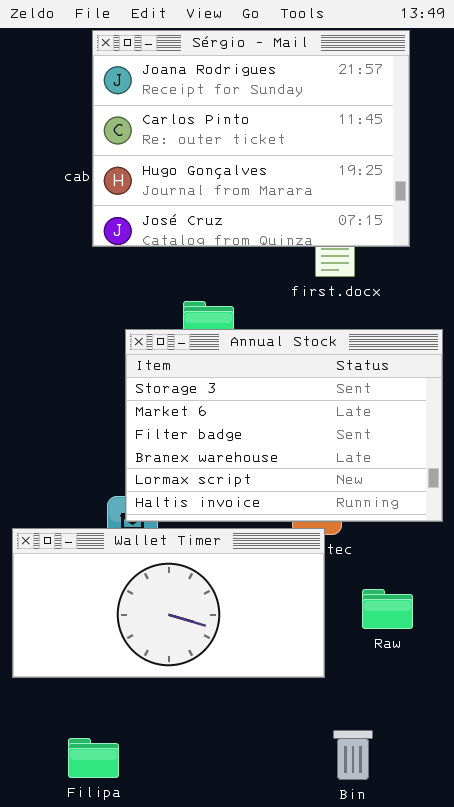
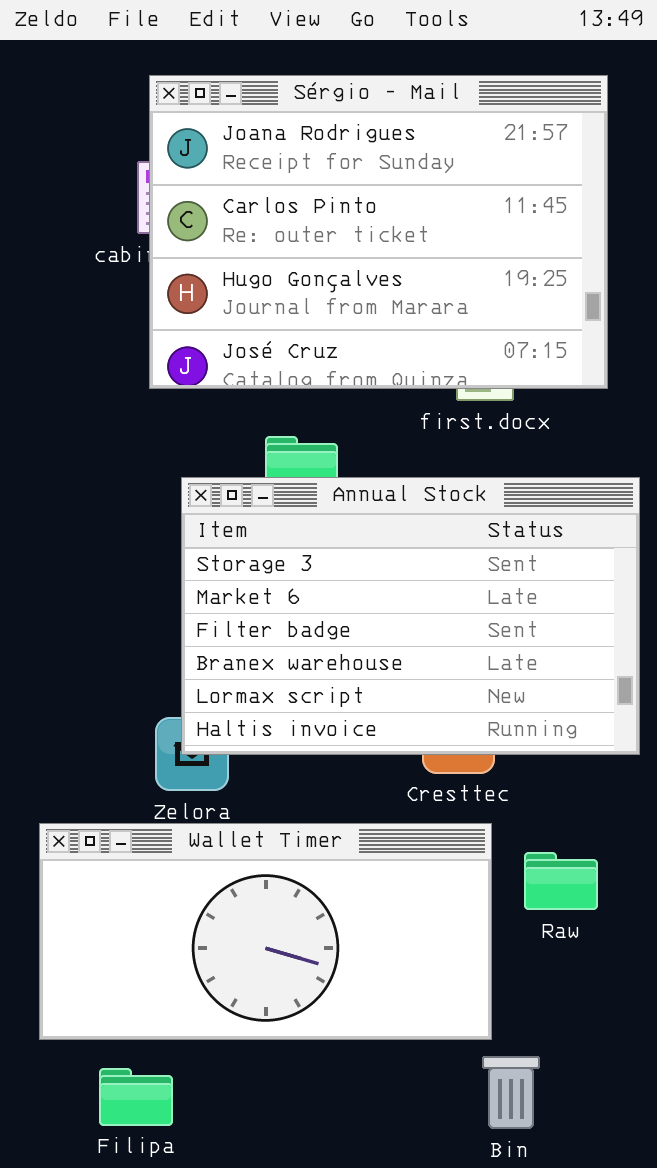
Sérgio - Mail: [92,30,410,247] -> [149,75,608,389], moved
Wallet Timer: [12,528,325,678] -> [39,823,492,1040], moved

